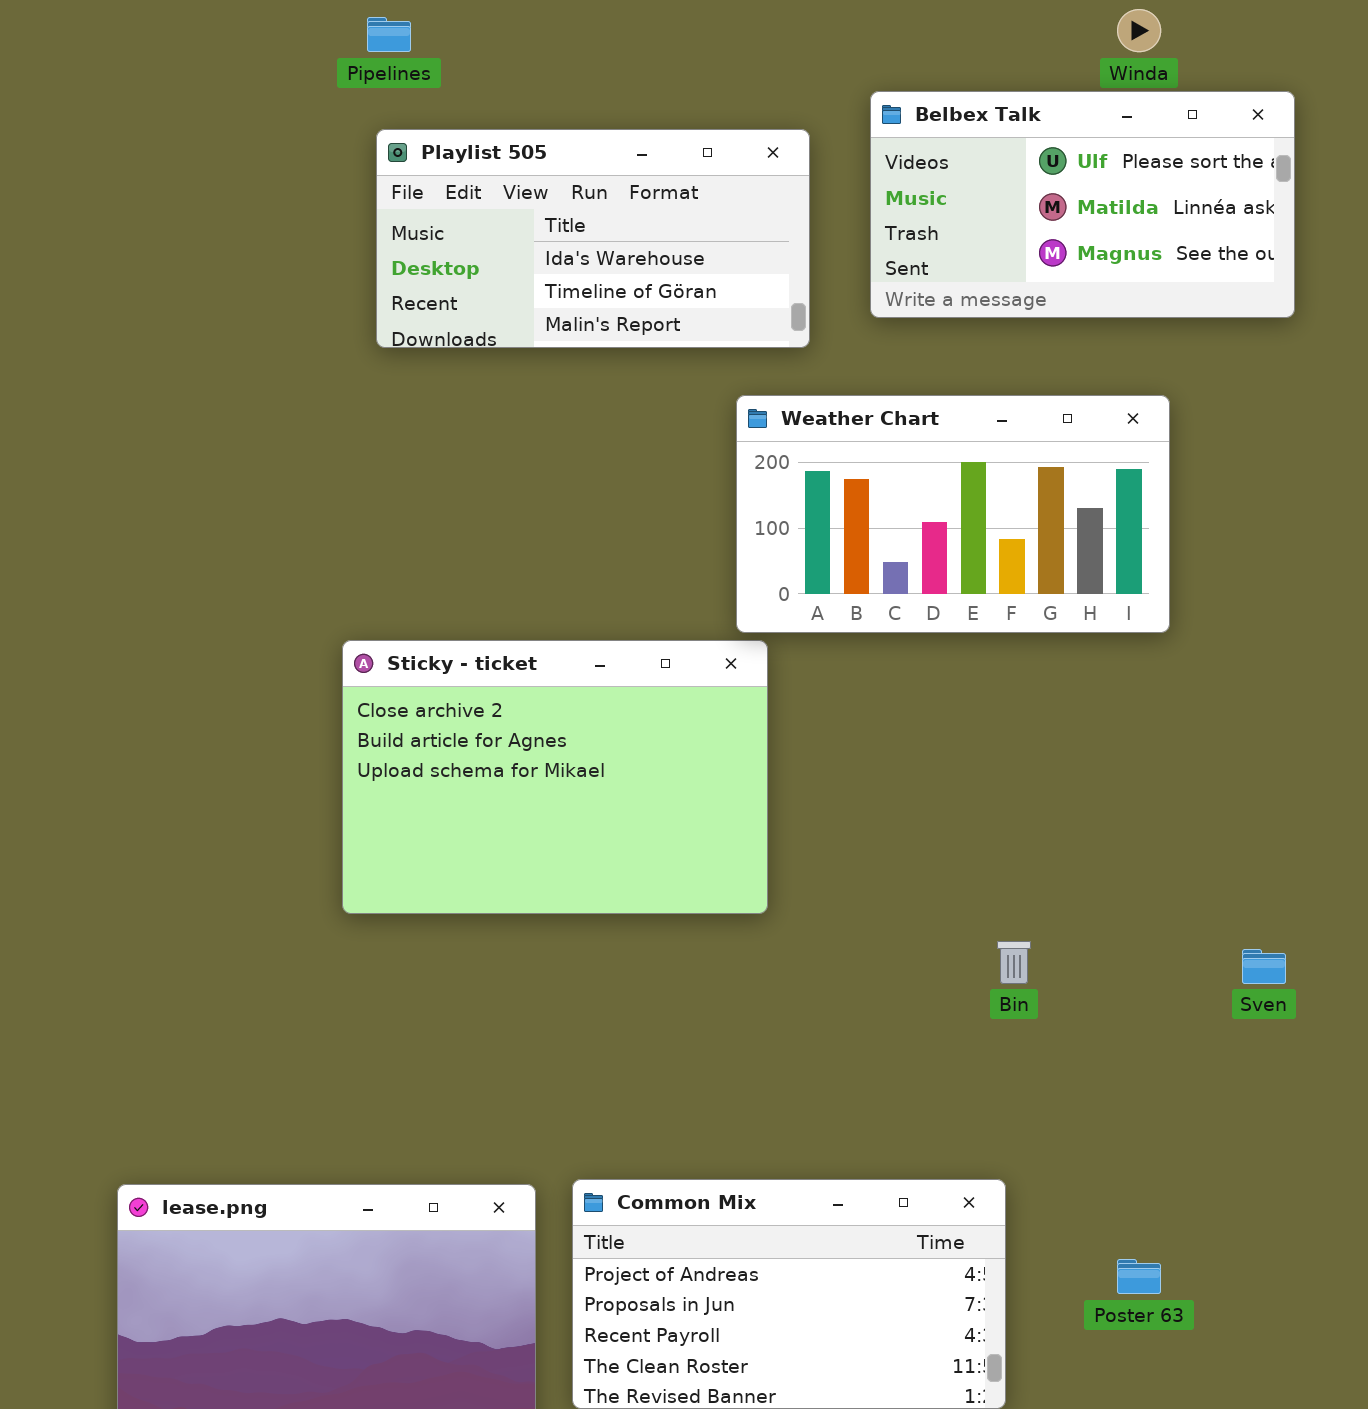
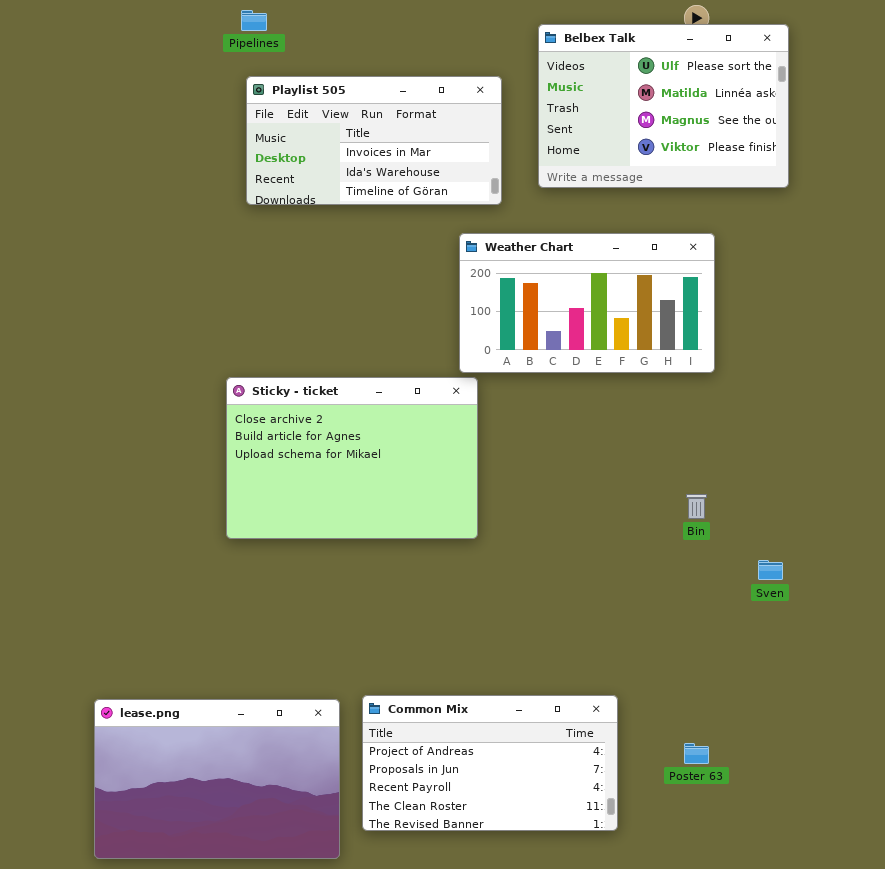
Belbex Talk: [870,91,1295,318] -> [538,24,789,188], resized
Playlist 505: [376,129,810,348] -> [246,76,502,205], scrolled up 1 row
Bin: [997,941,1031,984] -> [686,494,707,519], moved

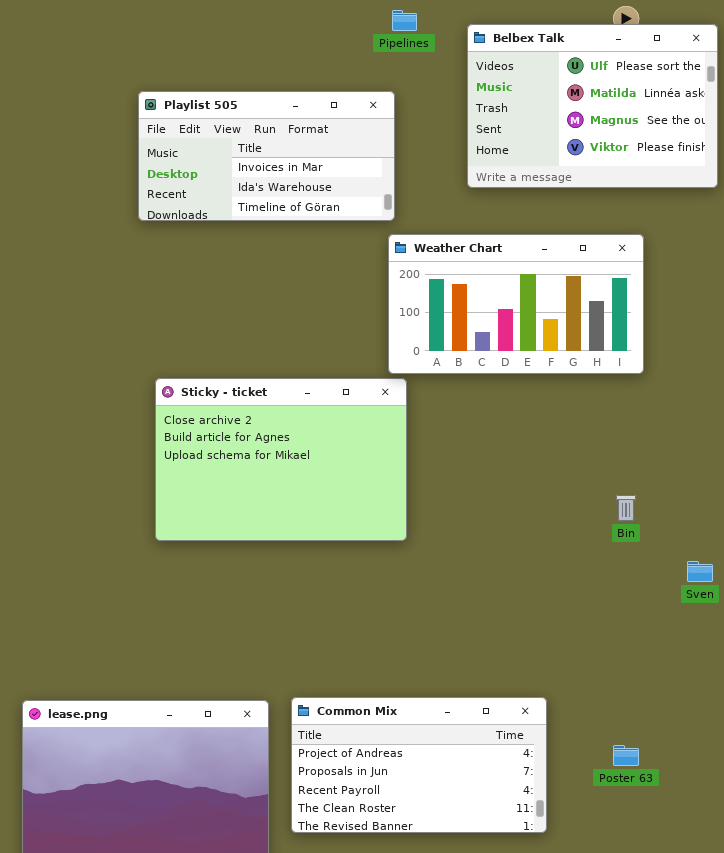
Pipelines: [241,10,267,31] -> [392,10,417,31], moved
Playlist 505: [246,76,502,205] -> [138,91,395,221], moved

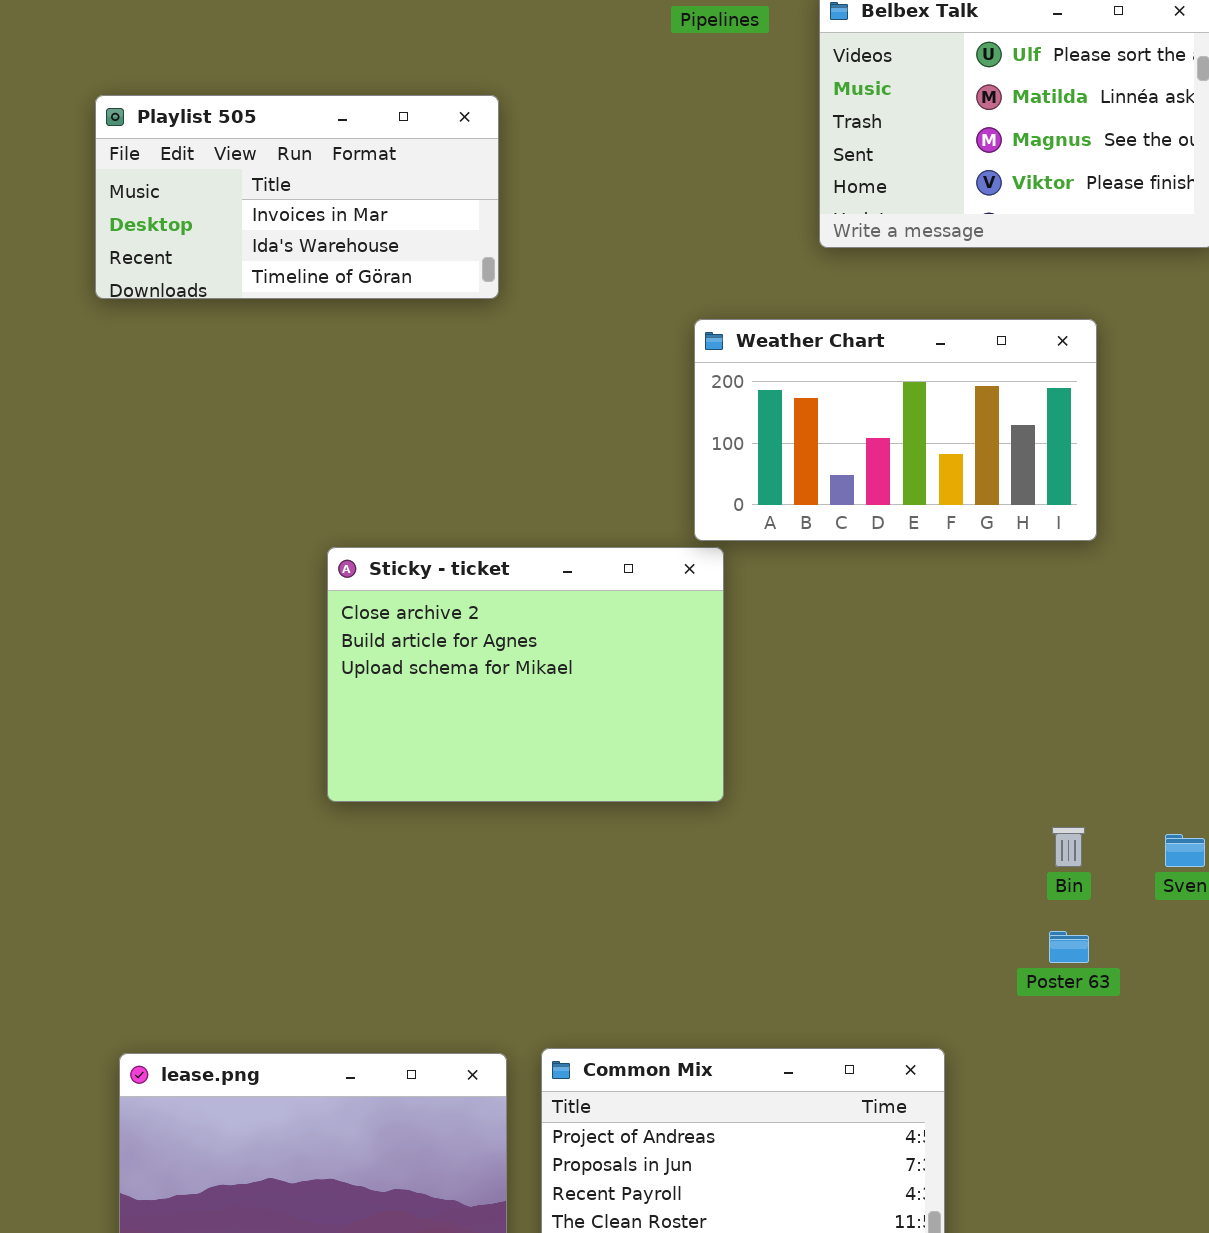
Playlist 505: [138,91,395,221] -> [95,95,499,299], moved
Bin: [616,495,636,521] -> [1052,827,1085,867], moved
Poster 63: [613,745,639,766] -> [1049,931,1089,963], moved

